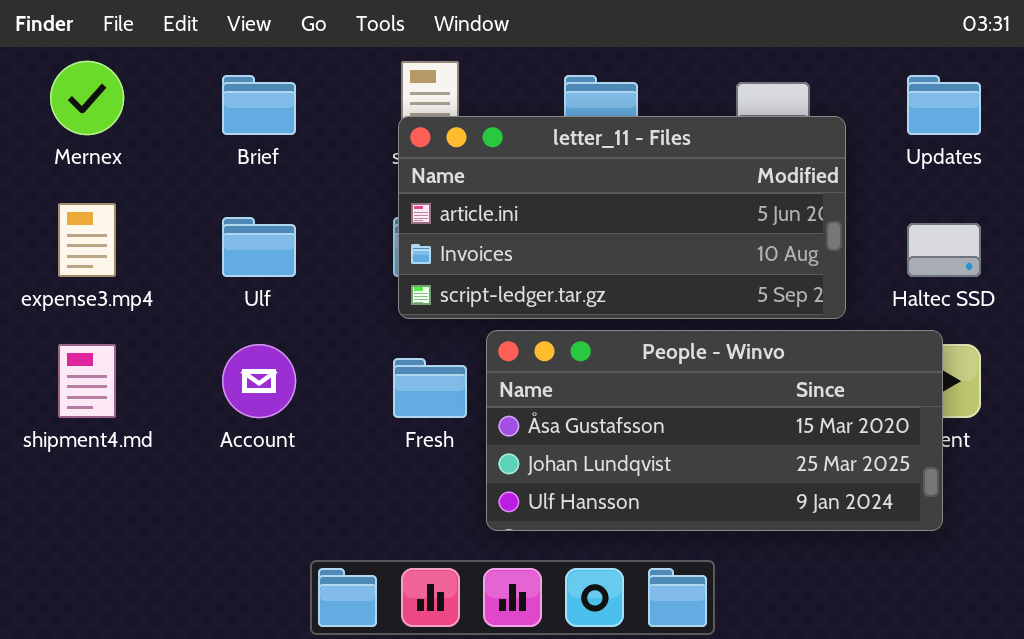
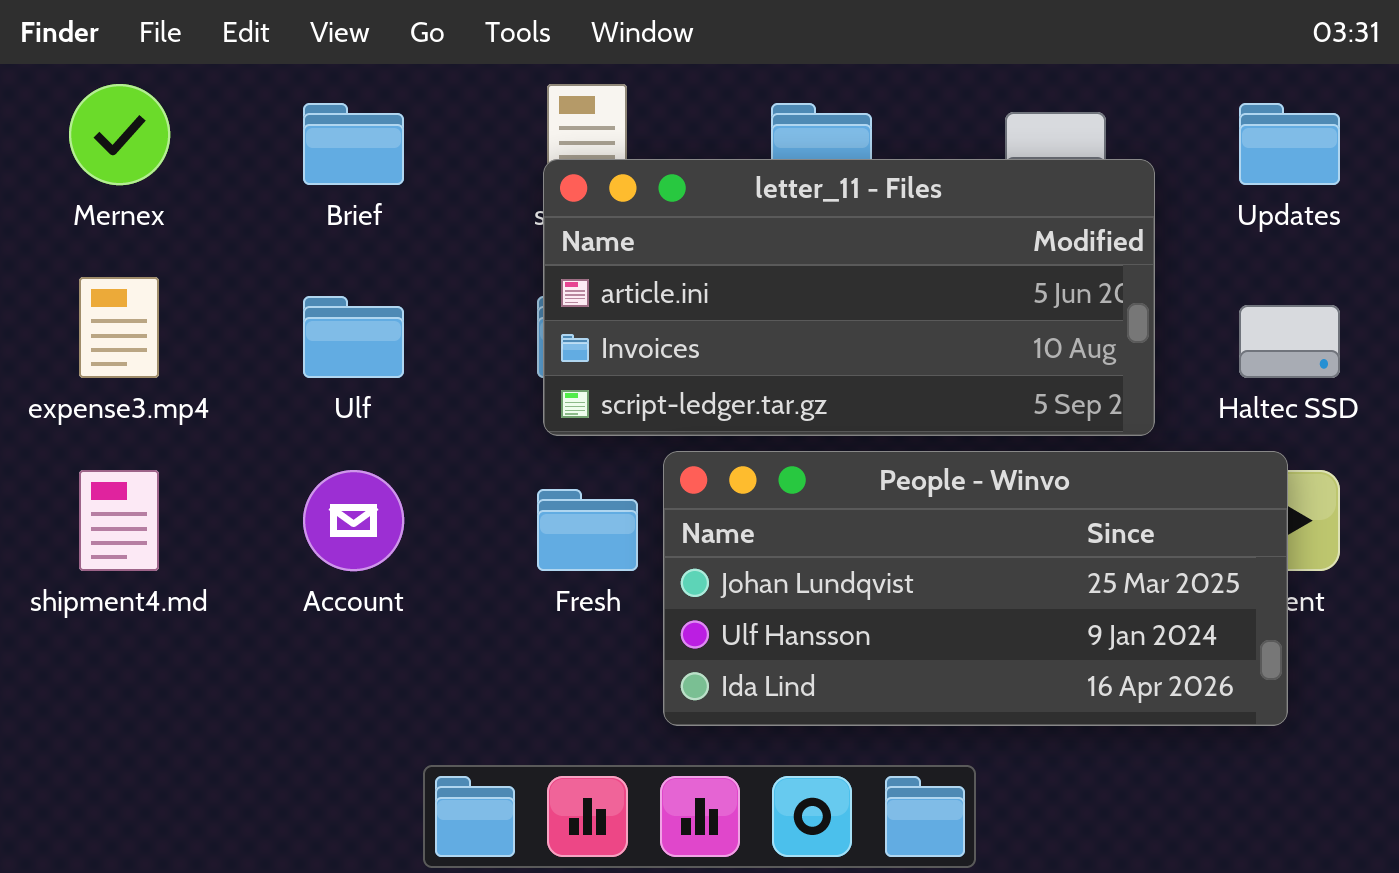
People - Winvo: [486,330,943,531] -> [663,451,1288,726], scrolled down 1 row

